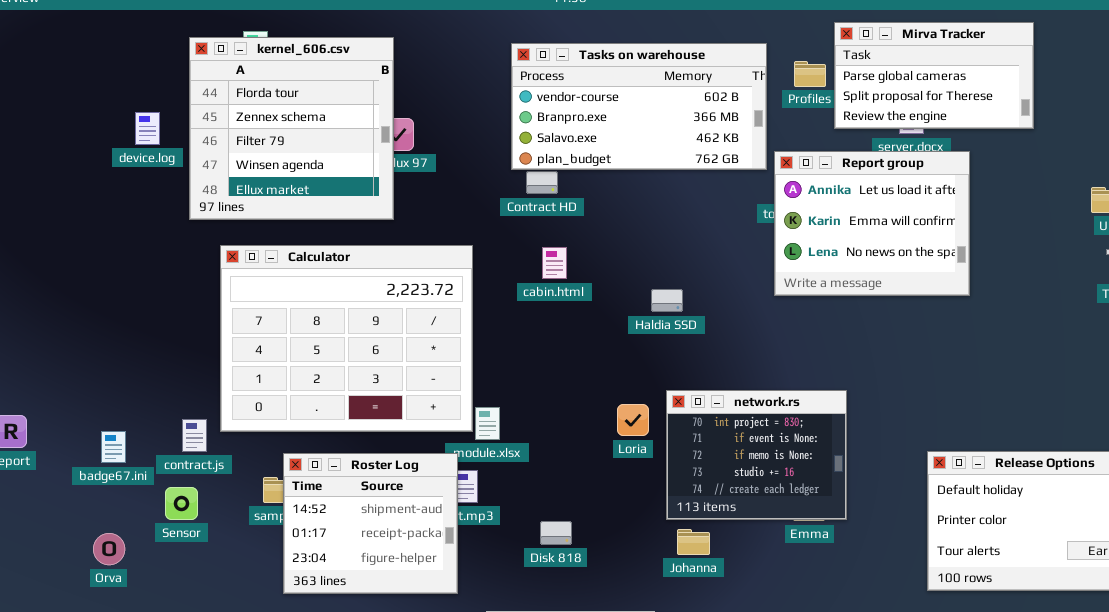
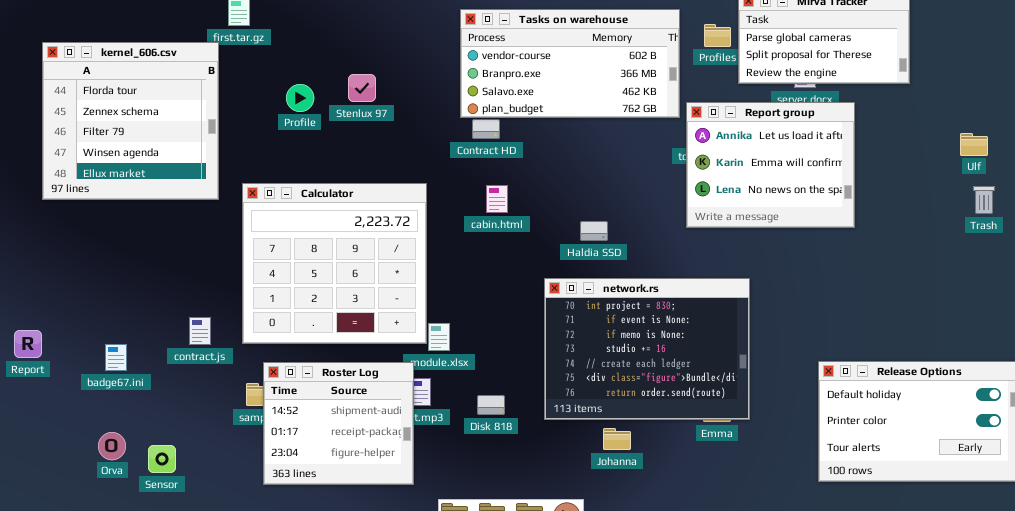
kernel_606.csv: [189,37,394,220] -> [42,42,219,200], moved
Calculator: [220,245,473,432] -> [242,183,427,344], resized
network.rs: [666,390,847,520] -> [544,278,750,420], resized
contract.js: [182,419,207,452] -> [189,317,211,345], moved
Sensor: [165,487,198,520] -> [148,445,176,473], moved
Disk 818: [540,521,572,545] -> [477,395,505,415], moved

